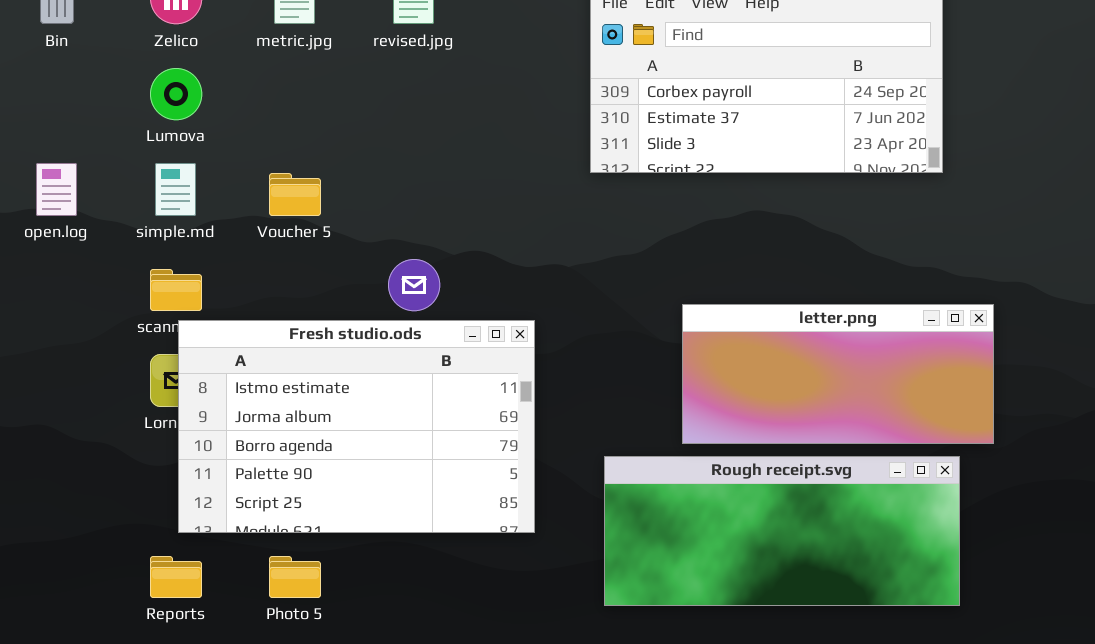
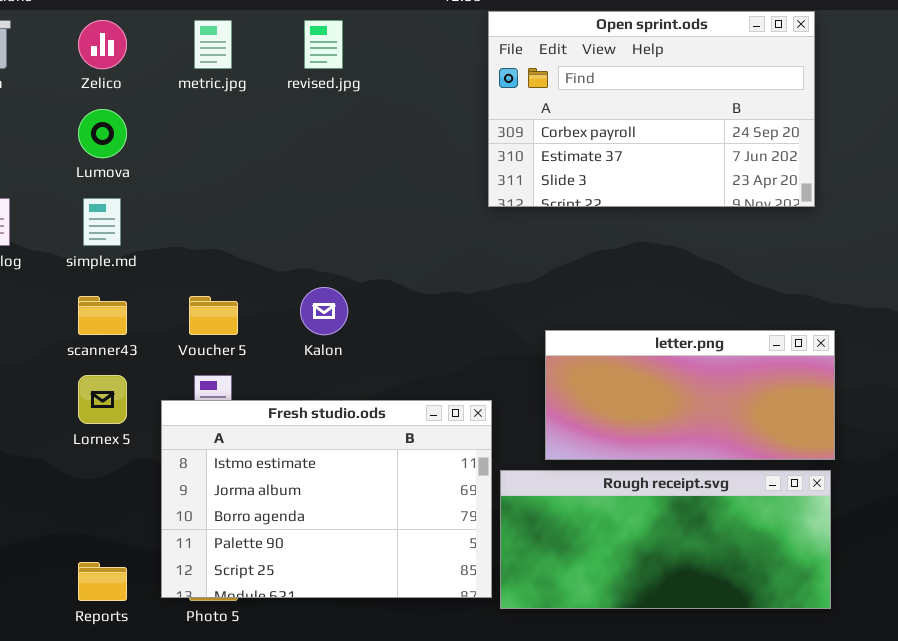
Voucher 5: [269,173,321,216] -> [189,296,238,335], moved
letter.png: [682,304,994,444] -> [545,330,835,460], moved
Fresh studio.ods: [178,320,535,533] -> [161,400,492,598], moved

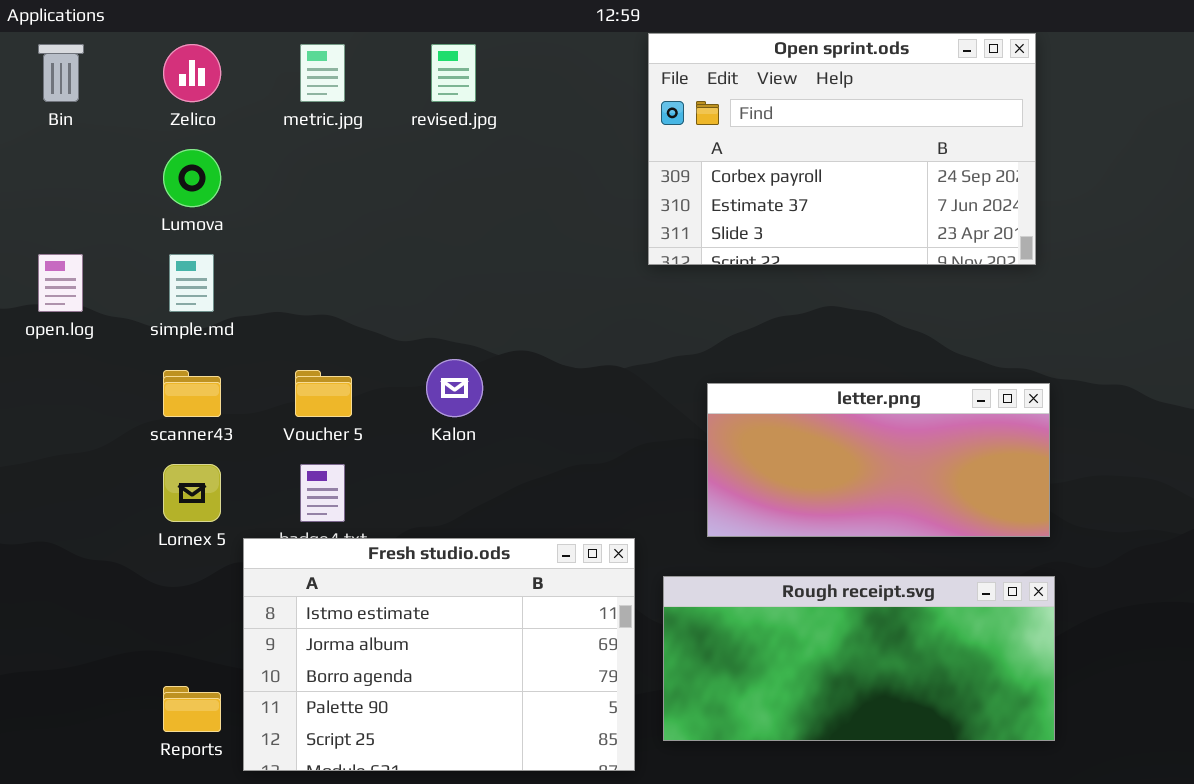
letter.png: [545,330,835,460] -> [707,383,1050,537], moved
Fresh studio.ods: [161,400,492,598] -> [243,538,635,771], moved

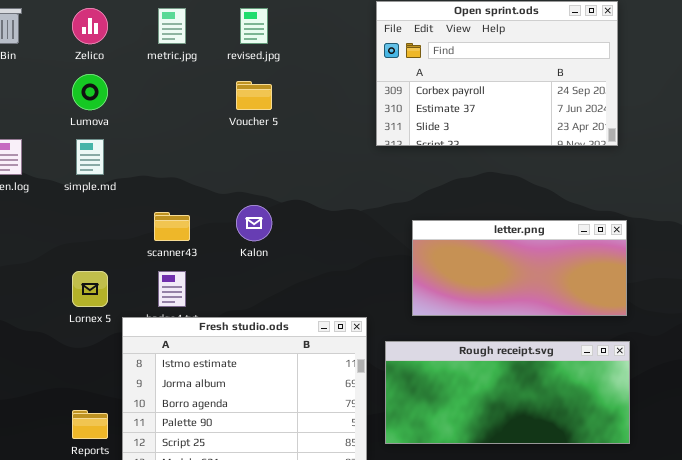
scanner43: [163,370,221,417] -> [154,212,190,241], moved
Voucher 5: [295,370,352,417] -> [236,81,272,110], moved

